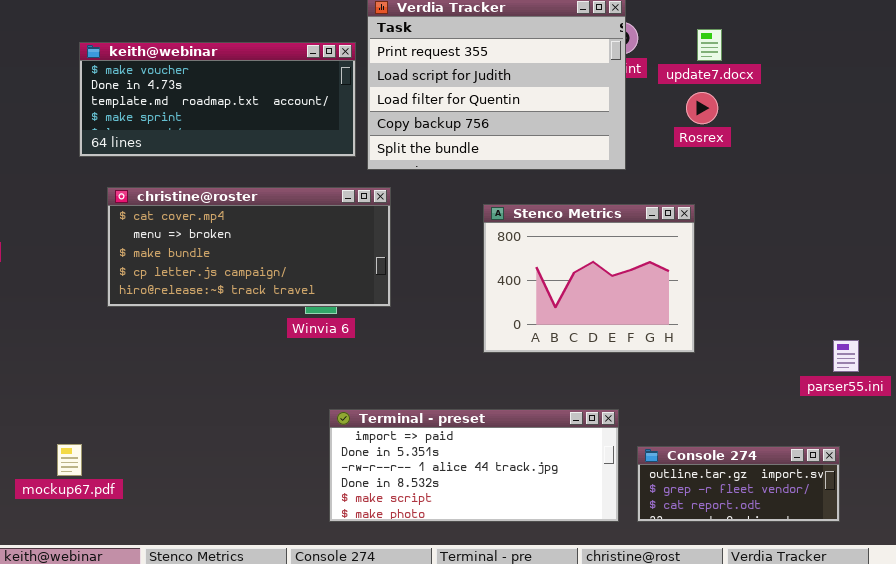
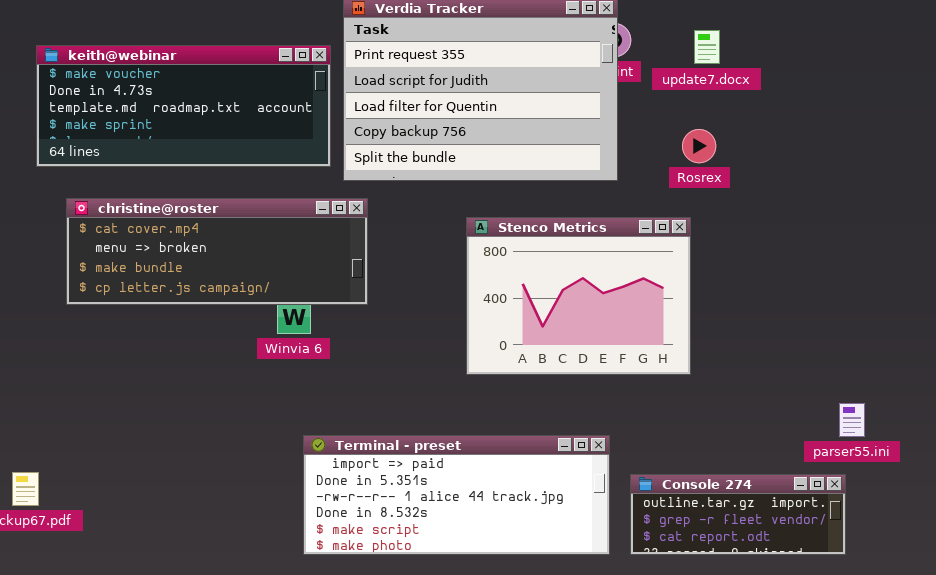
Rosrex: [686,92,718,124] -> [682,129,716,163], moved
christine@roster: [107,187,391,307] -> [66,198,368,305], resized
parser55.ini: [833,340,859,372] -> [839,403,865,437], moved

